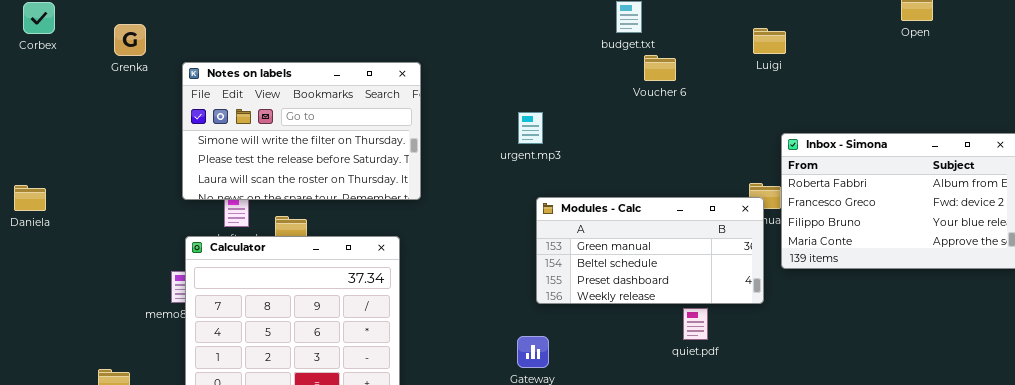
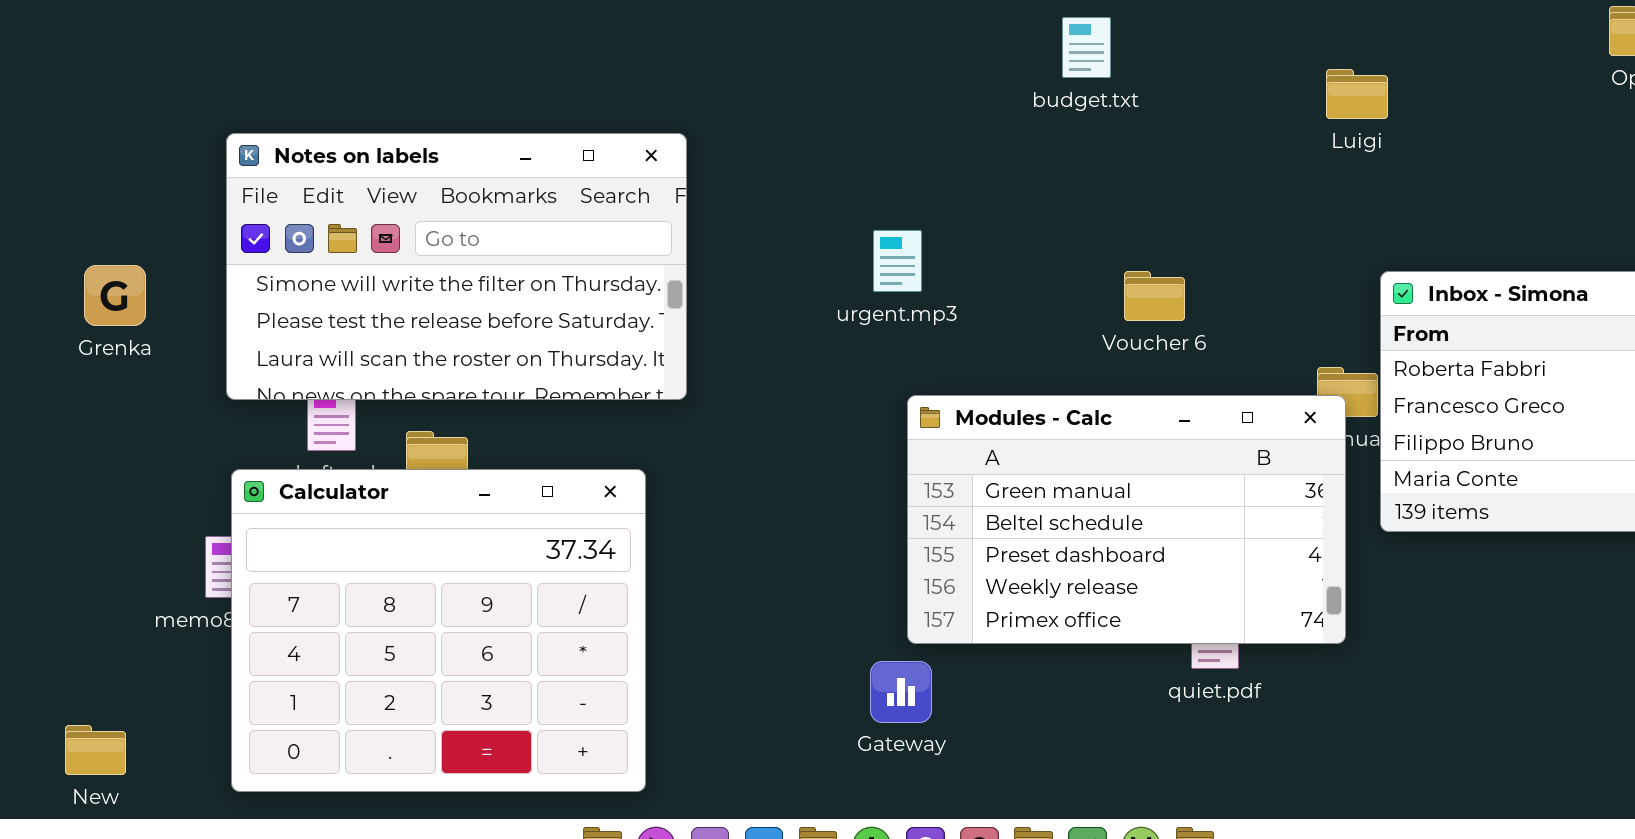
Grenka: [114,24,146,56] -> [84,265,146,326], moved
Voucher 6: [644,55,676,81] -> [1124,271,1185,321], moved
Modules - Calc: [536,197,764,304] -> [907,395,1346,644], resized

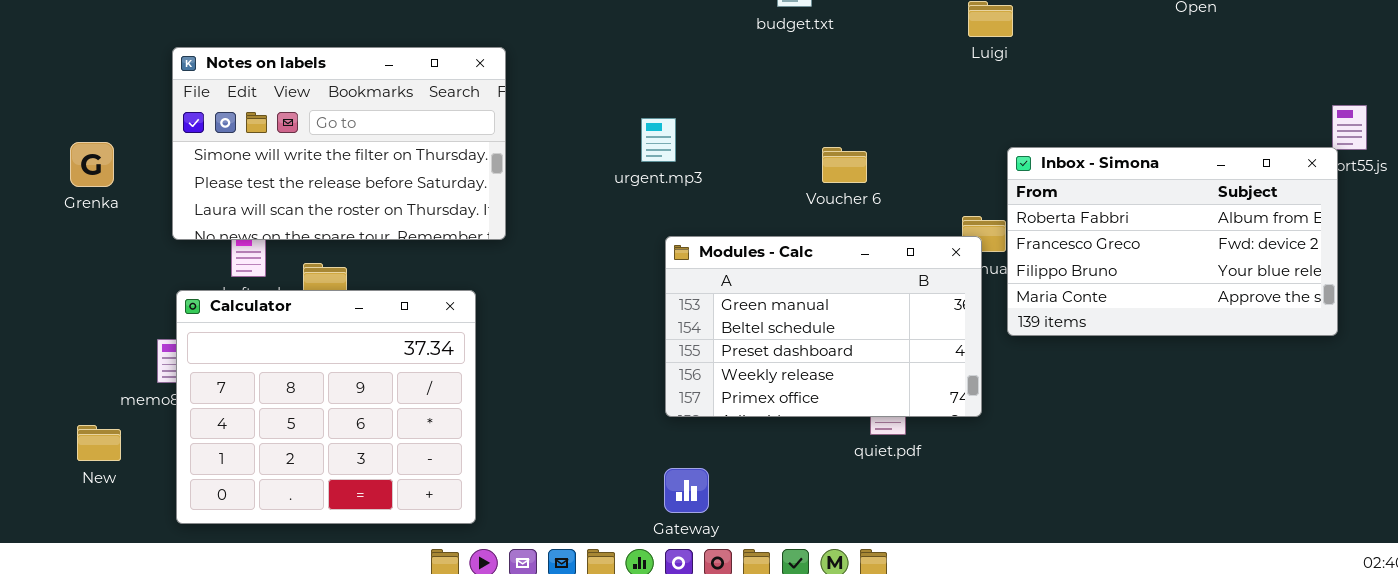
Gateway: [870,661,932,723] -> [664,468,709,513], moved
New: [65,725,126,775] -> [77,425,121,461], moved

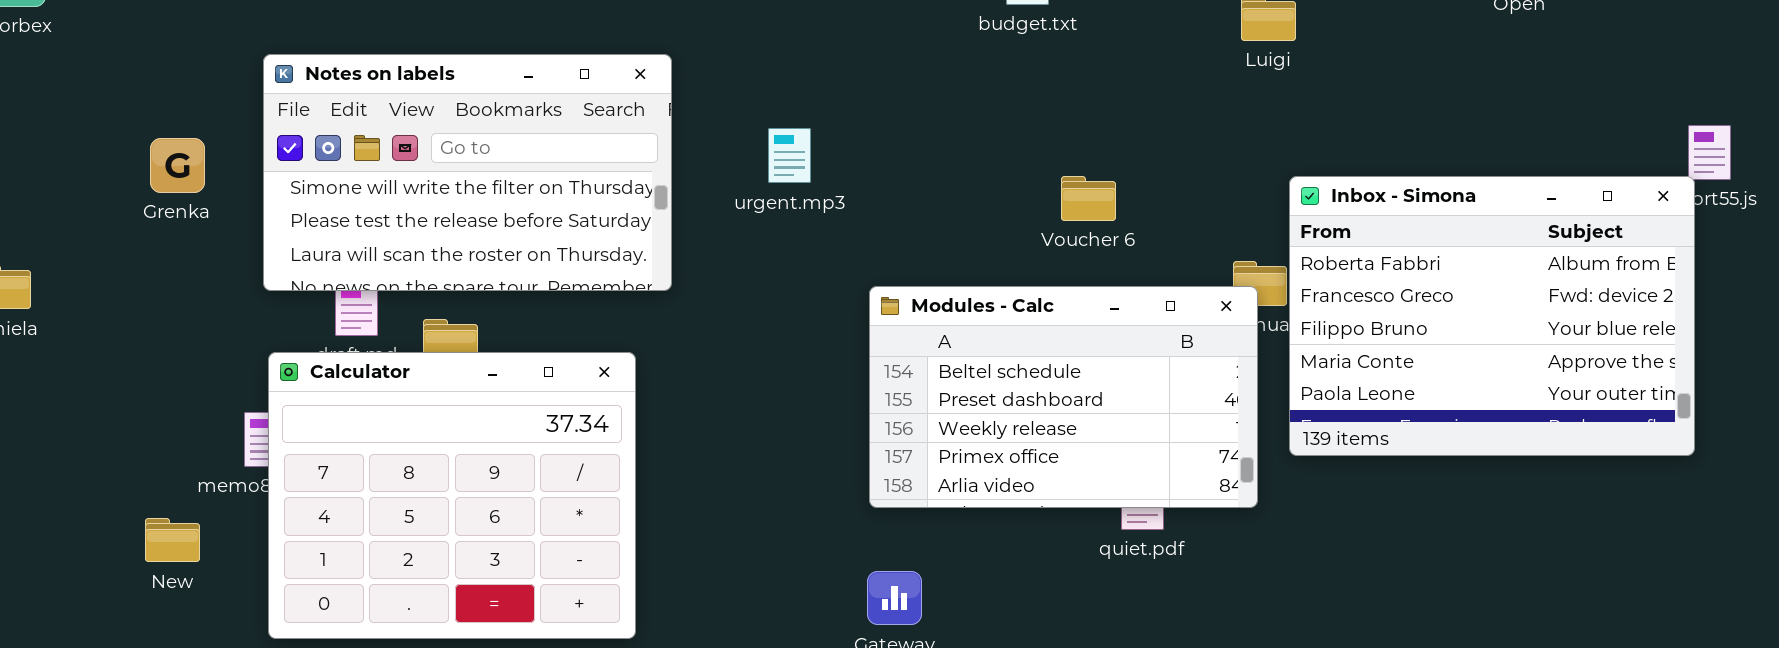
urgent.mp3: [641,118,676,162] -> [768,128,811,183], moved
Grenka: [70,142,114,187] -> [150,138,205,193], moved
Inbox - Simona: [1007,147,1338,336] -> [1289,176,1695,456], resized
Modules - Calc: [665,236,982,417] -> [869,286,1258,508], scrolled down 1 row

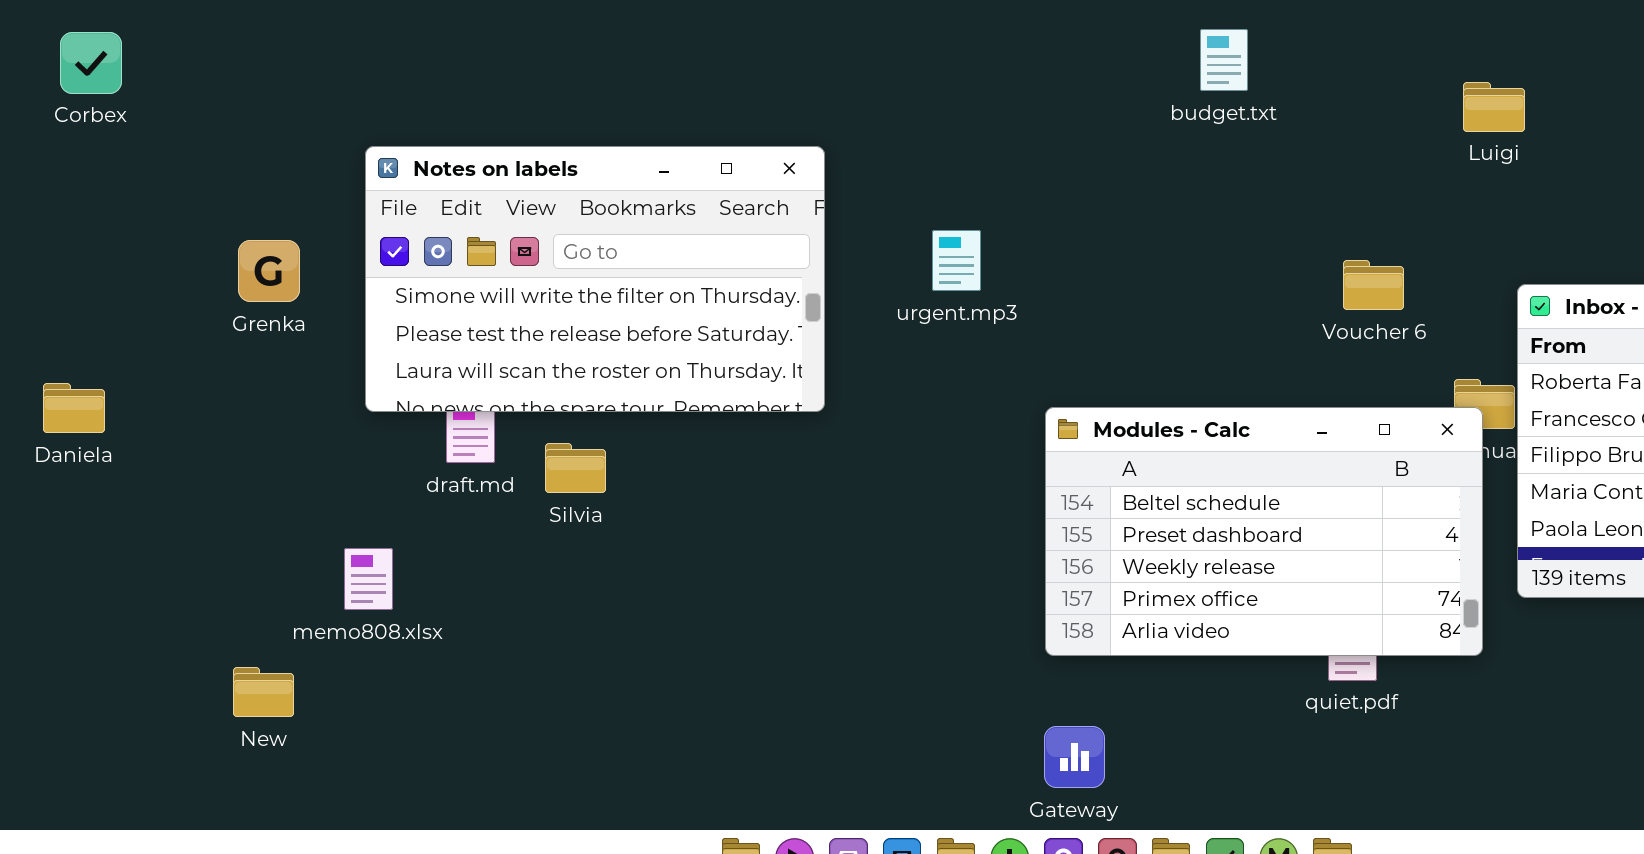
Voucher 6: [1061,176,1116,221] -> [1343,260,1404,310], moved
Calculator: [268,352,636,639] -> none, closed

